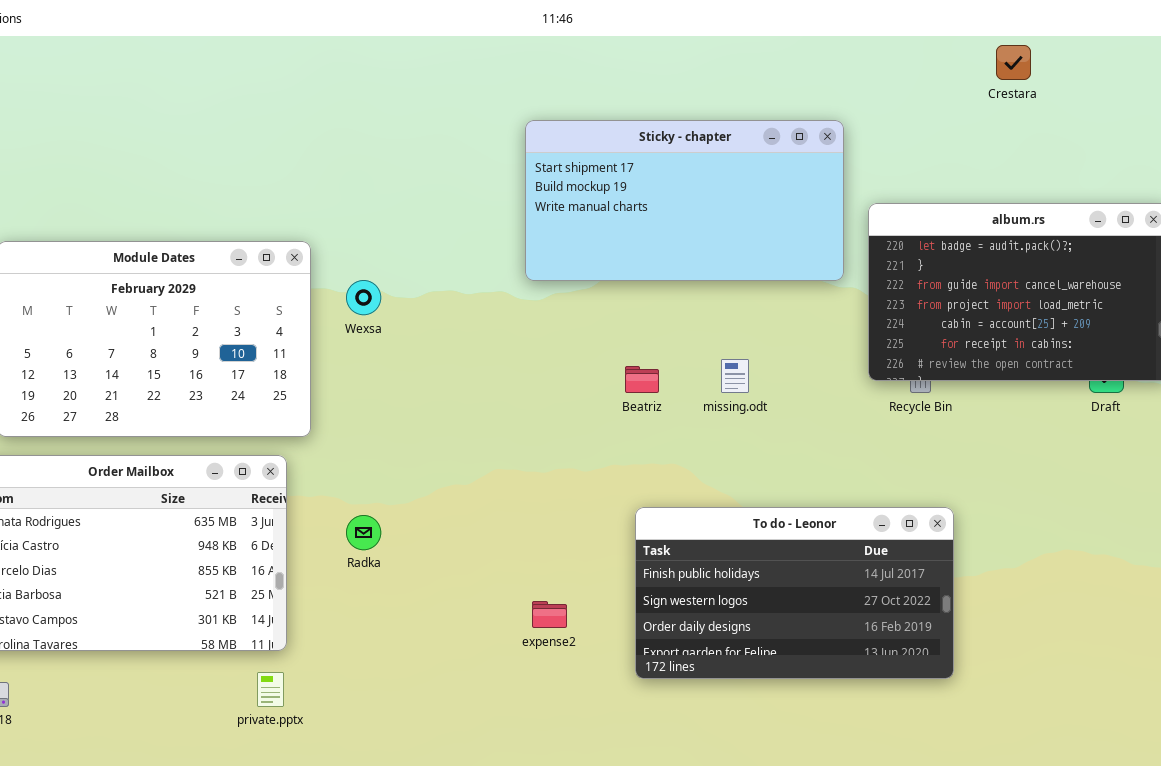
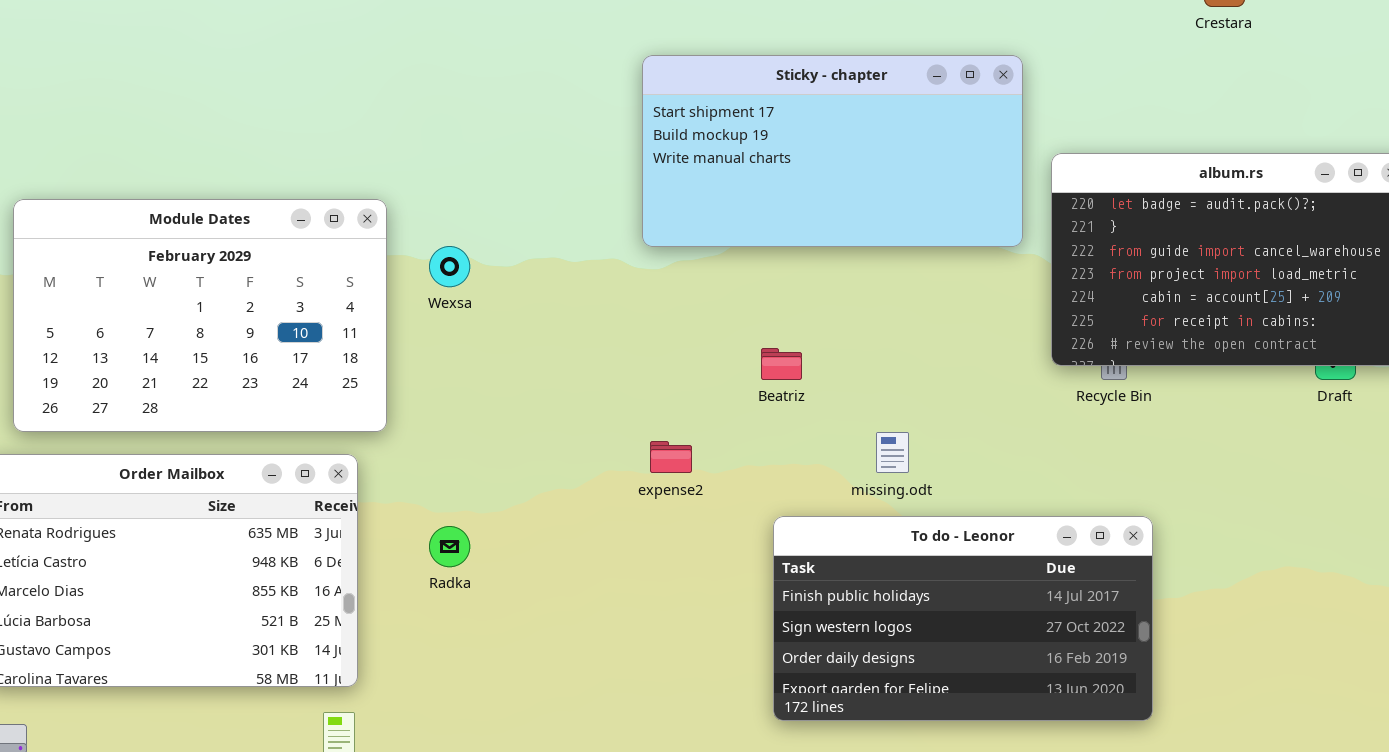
missing.odt: [721,359,749,393] -> [876,432,909,473], moved
expense2: [532,601,567,628] -> [650,441,692,473], moved

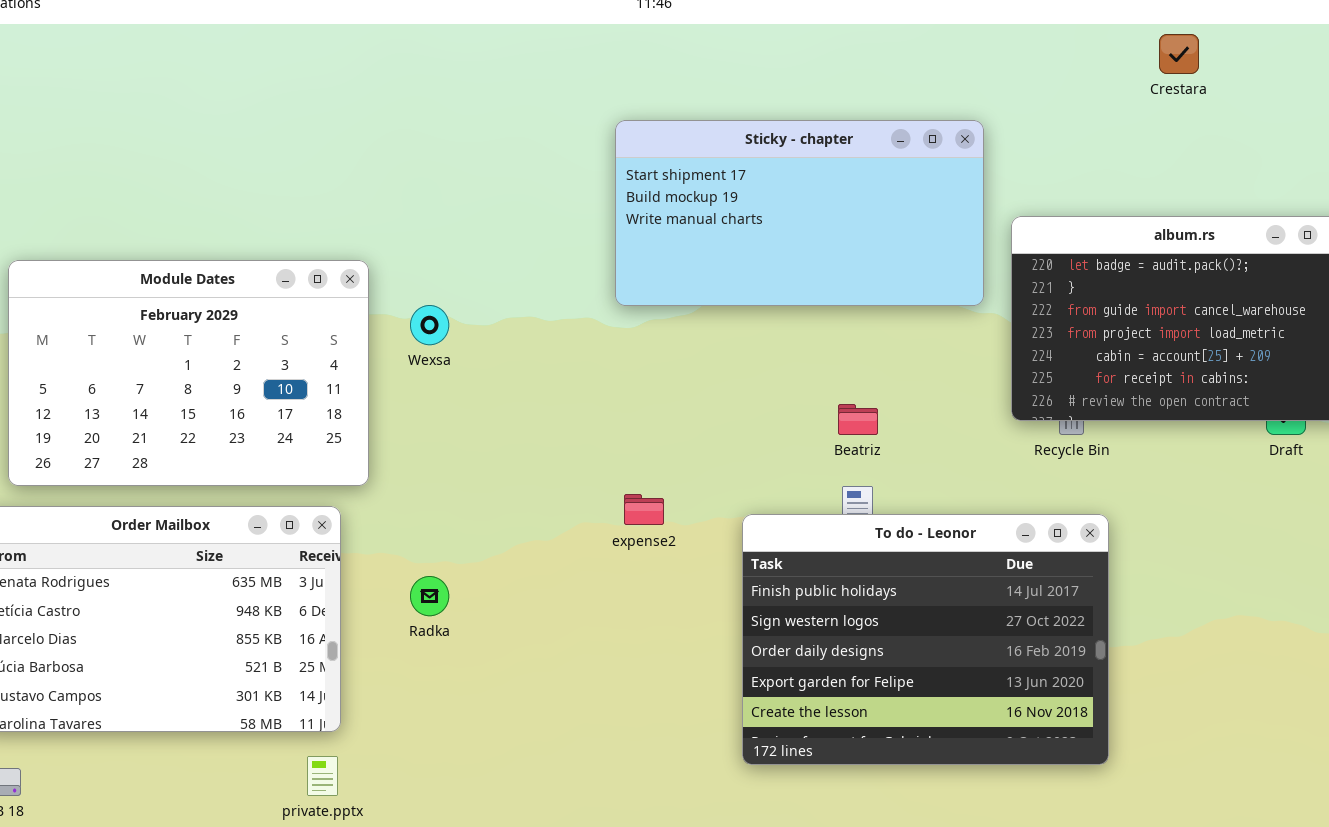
Beatriz: [761,348,802,380] -> [838,404,878,435], moved
To do - Leonor: [773,516,1153,721] -> [742,514,1109,765], resized

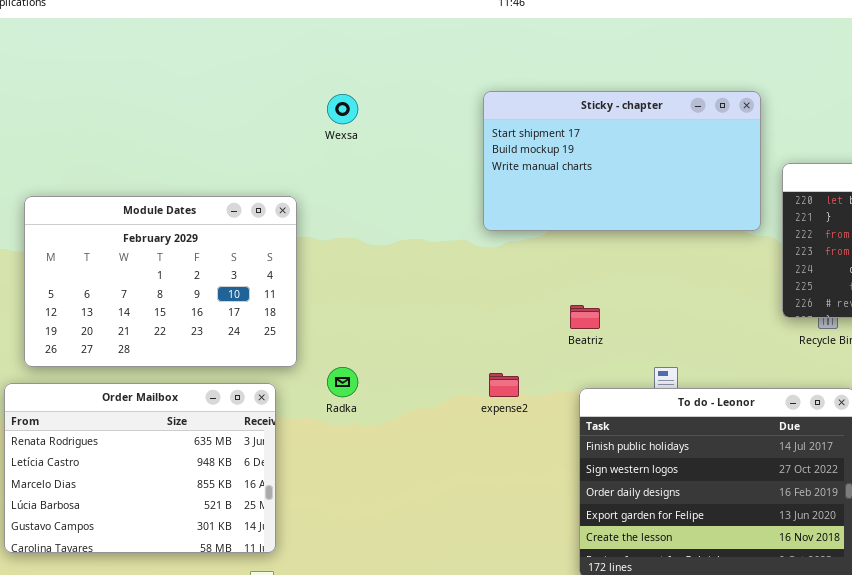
Wexsa: [410,305,449,345] -> [327,94,358,124], moved
Beatriz: [838,404,878,435] -> [570,305,600,329], moved
Radka: [410,576,449,616] -> [327,367,358,397], moved

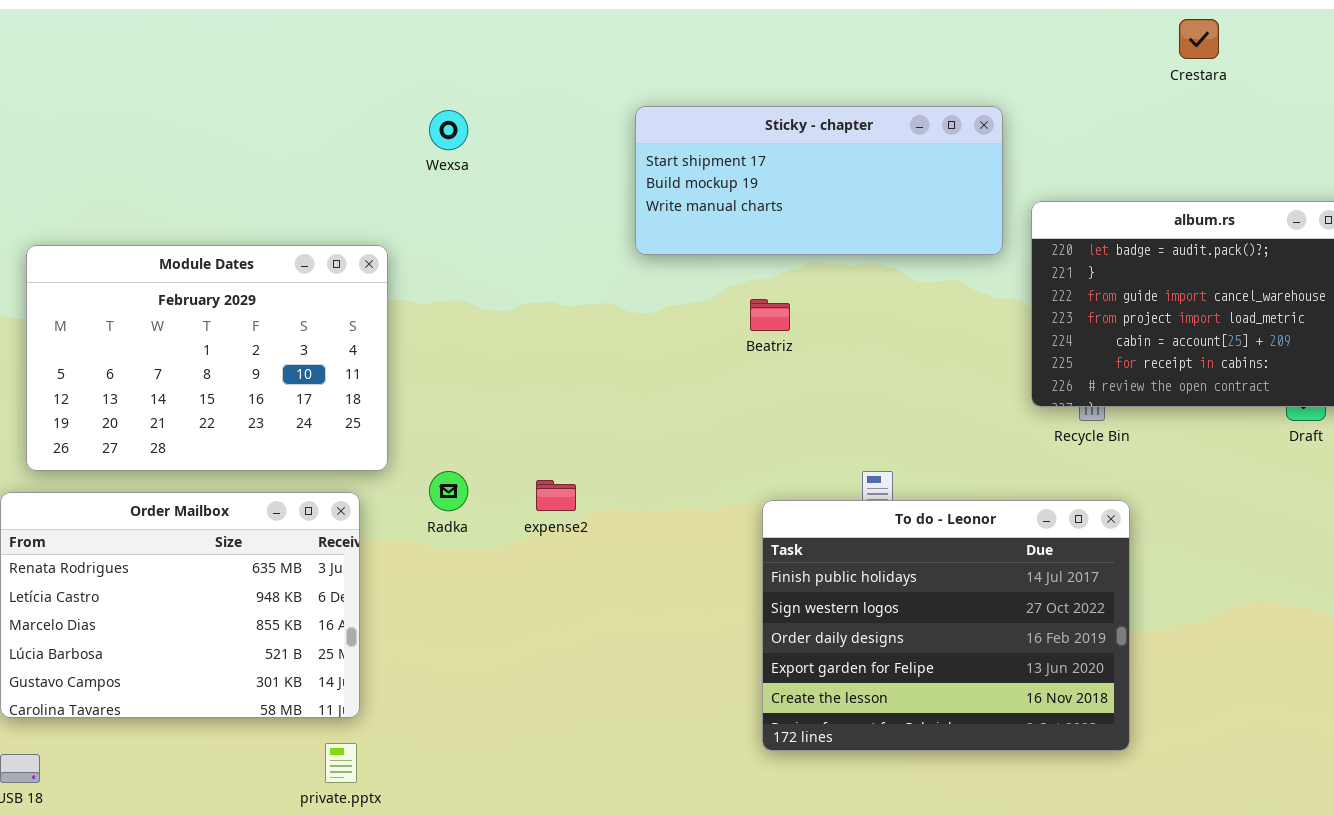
Sticky - chapter: [483,91,761,231] -> [635,106,1003,255], resized
Beatriz: [570,305,600,329] -> [750,299,790,331], moved
expense2: [489,373,519,397] -> [536,480,576,511], moved

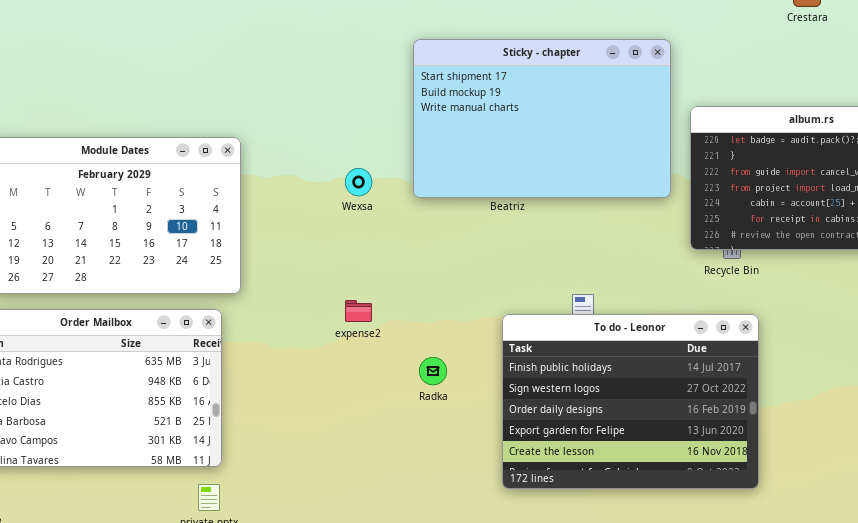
Sticky - chapter: [635,106,1003,255] -> [413,39,671,198], resized
Wexsa: [429,110,468,150] -> [345,168,372,196], moved
Radka: [429,471,468,511] -> [419,357,447,385], moved

